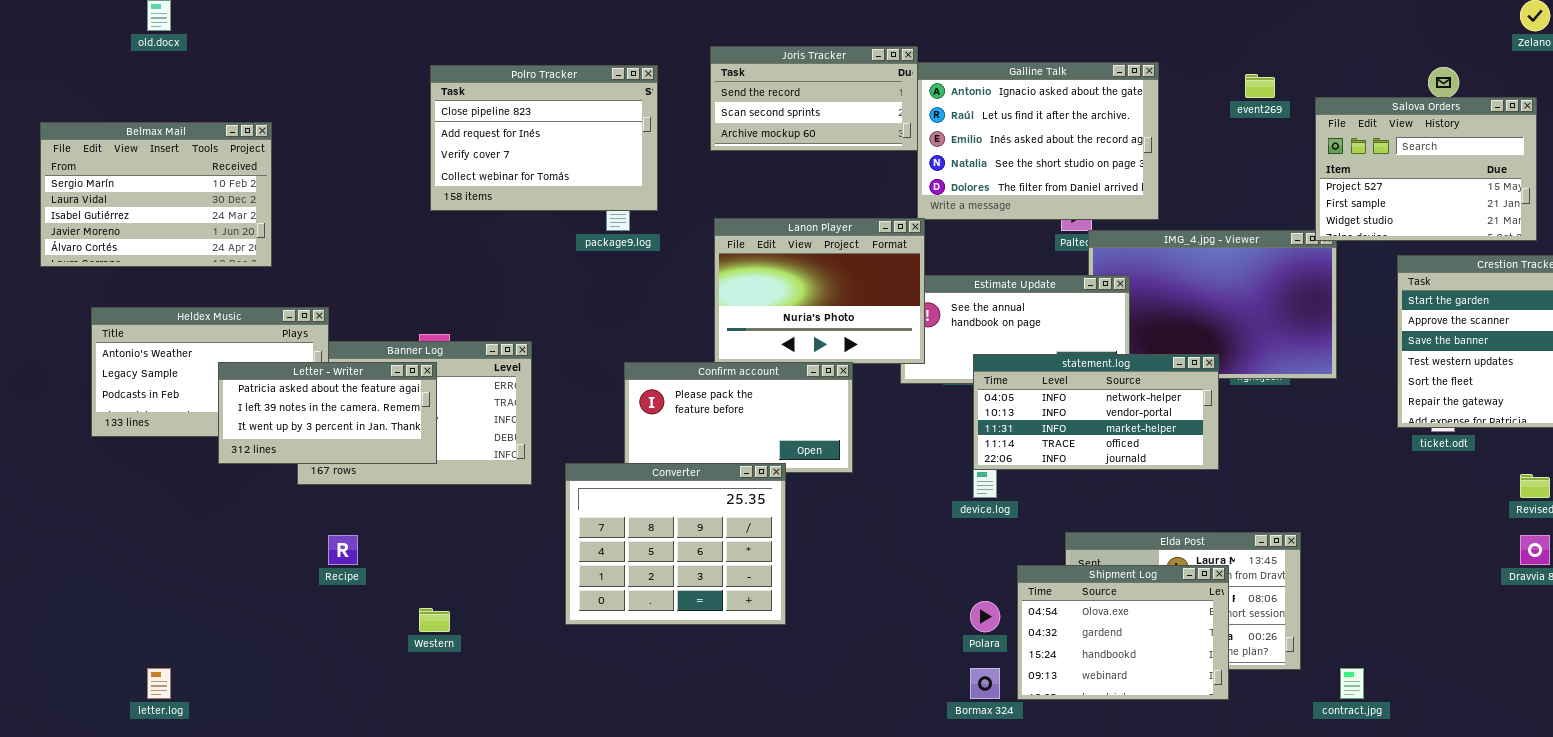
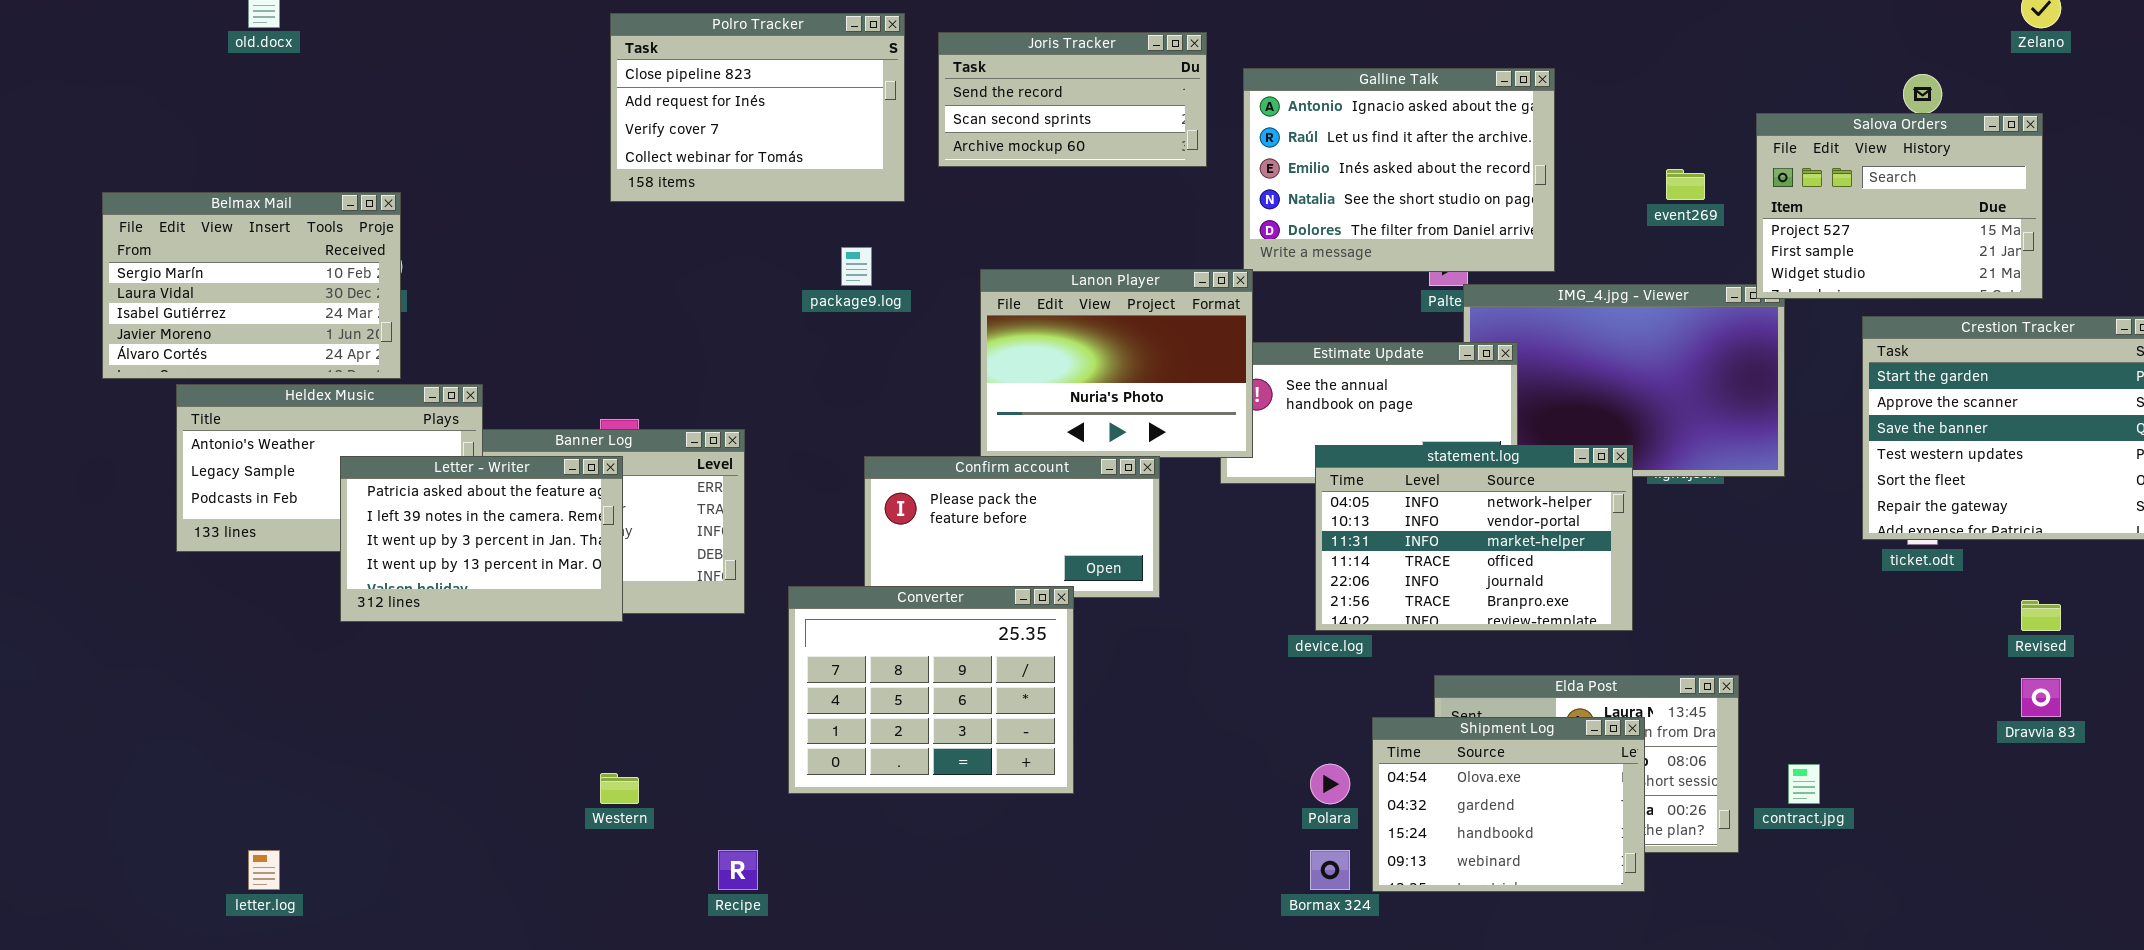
Joris Tracker: [710,46,918,151] -> [938,32,1207,167], moved
Polro Tracker: [430,65,658,211] -> [610,13,905,202], moved
event269: [1245,74,1275,98] -> [1666,169,1705,200], moved
Belmax Mail: [40,122,272,267] -> [102,192,401,379], moved
statement.log: [973,354,1219,470] -> [1315,445,1633,631], resized
Letter - Writer: [218,362,437,464] -> [340,456,623,622], resized
Recipe: [328,535,358,565] -> [718,850,758,890], moved
contract.jpg: [1340,668,1364,699] -> [1788,764,1820,804], moved

